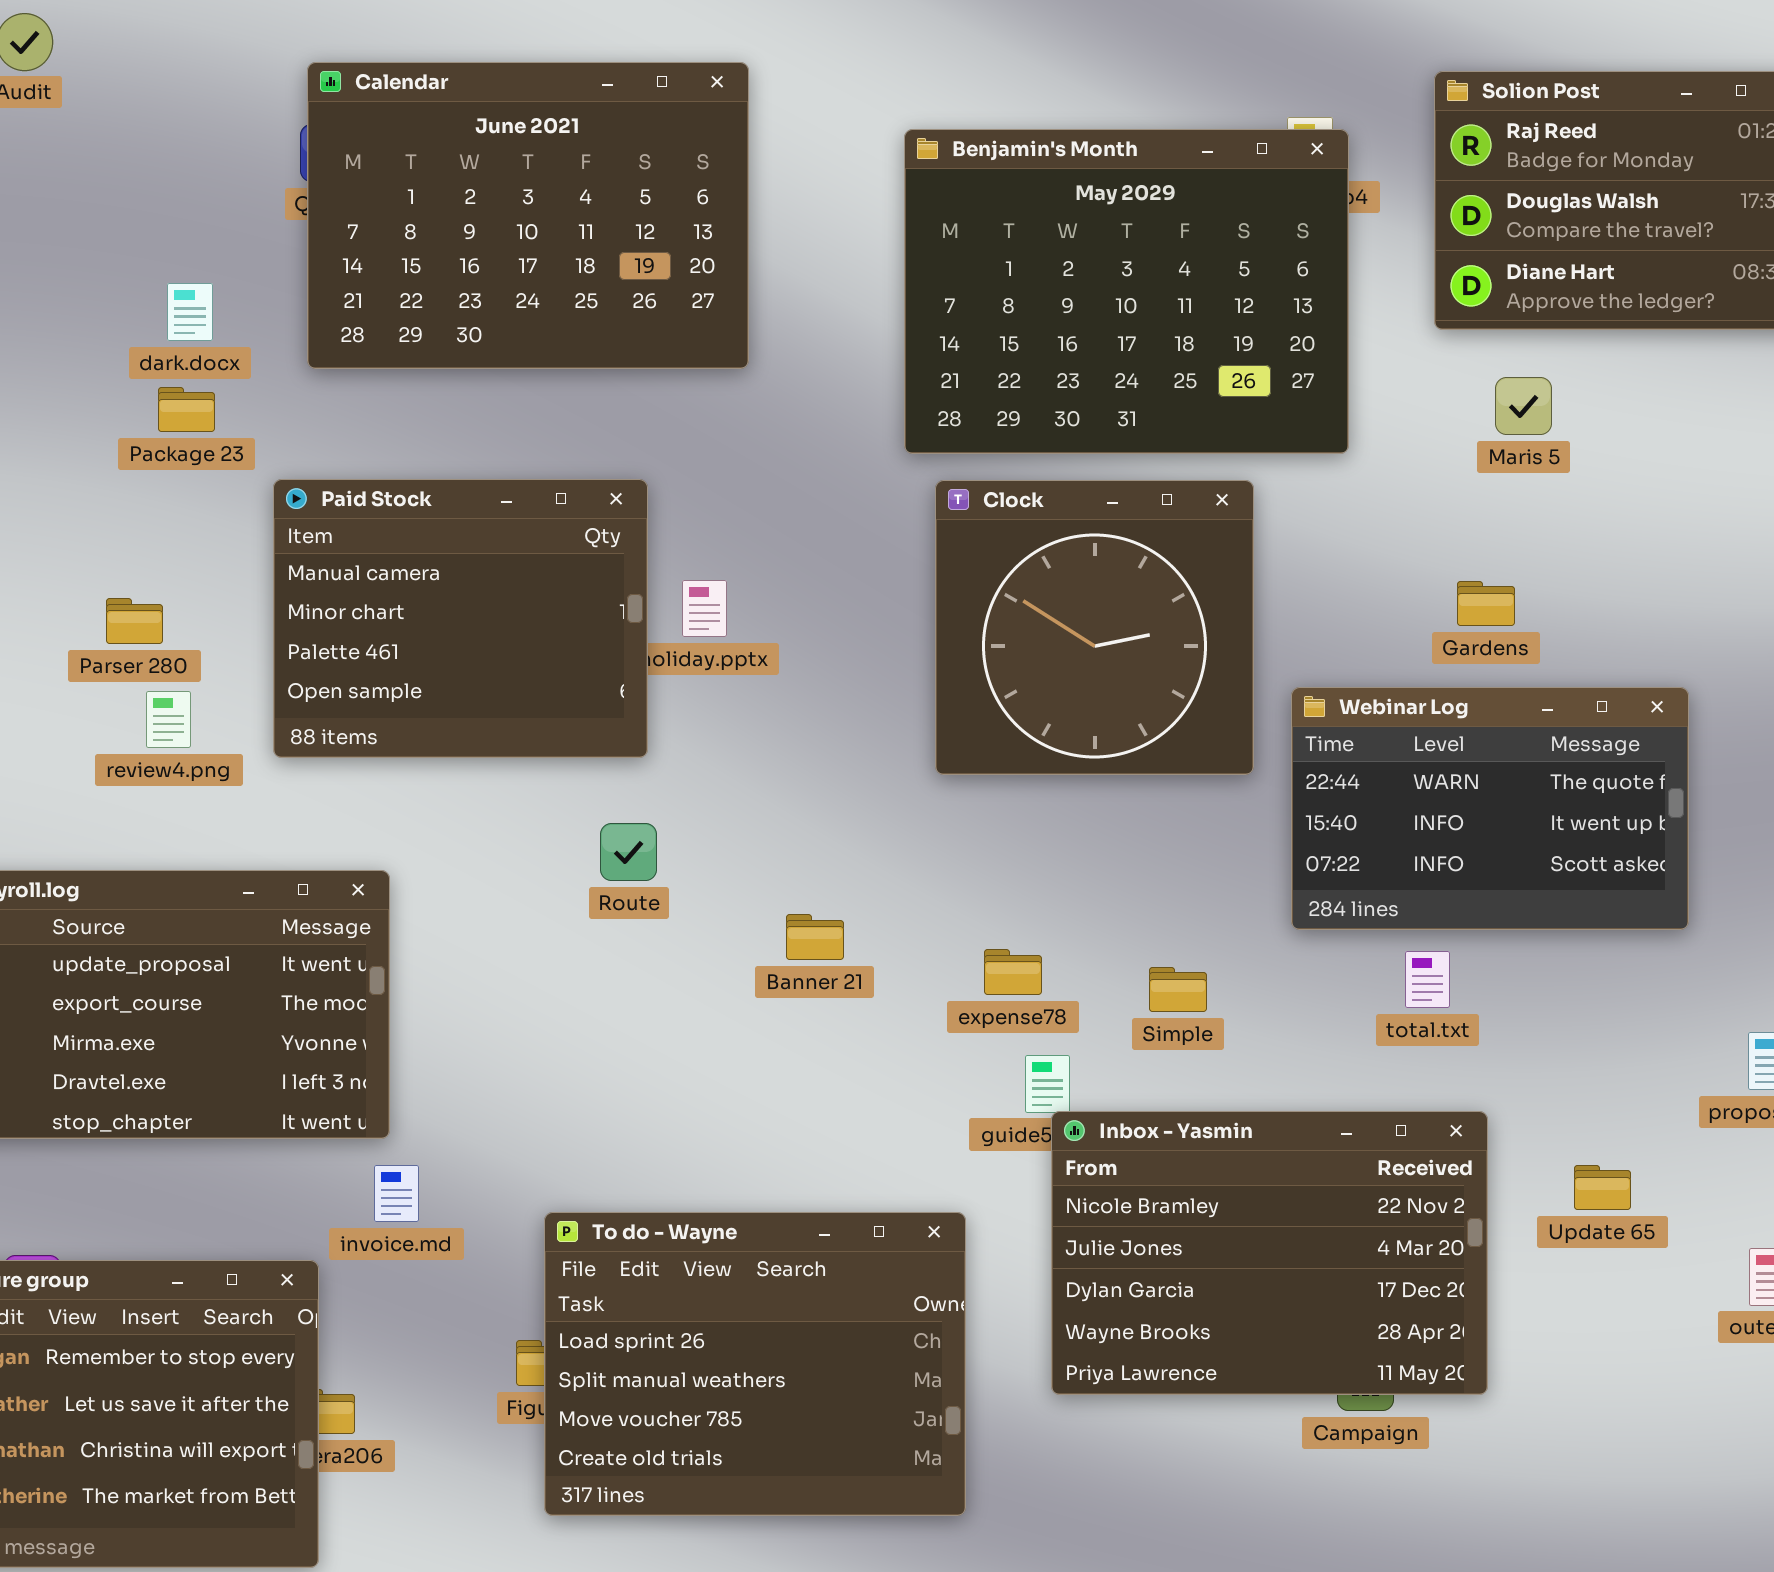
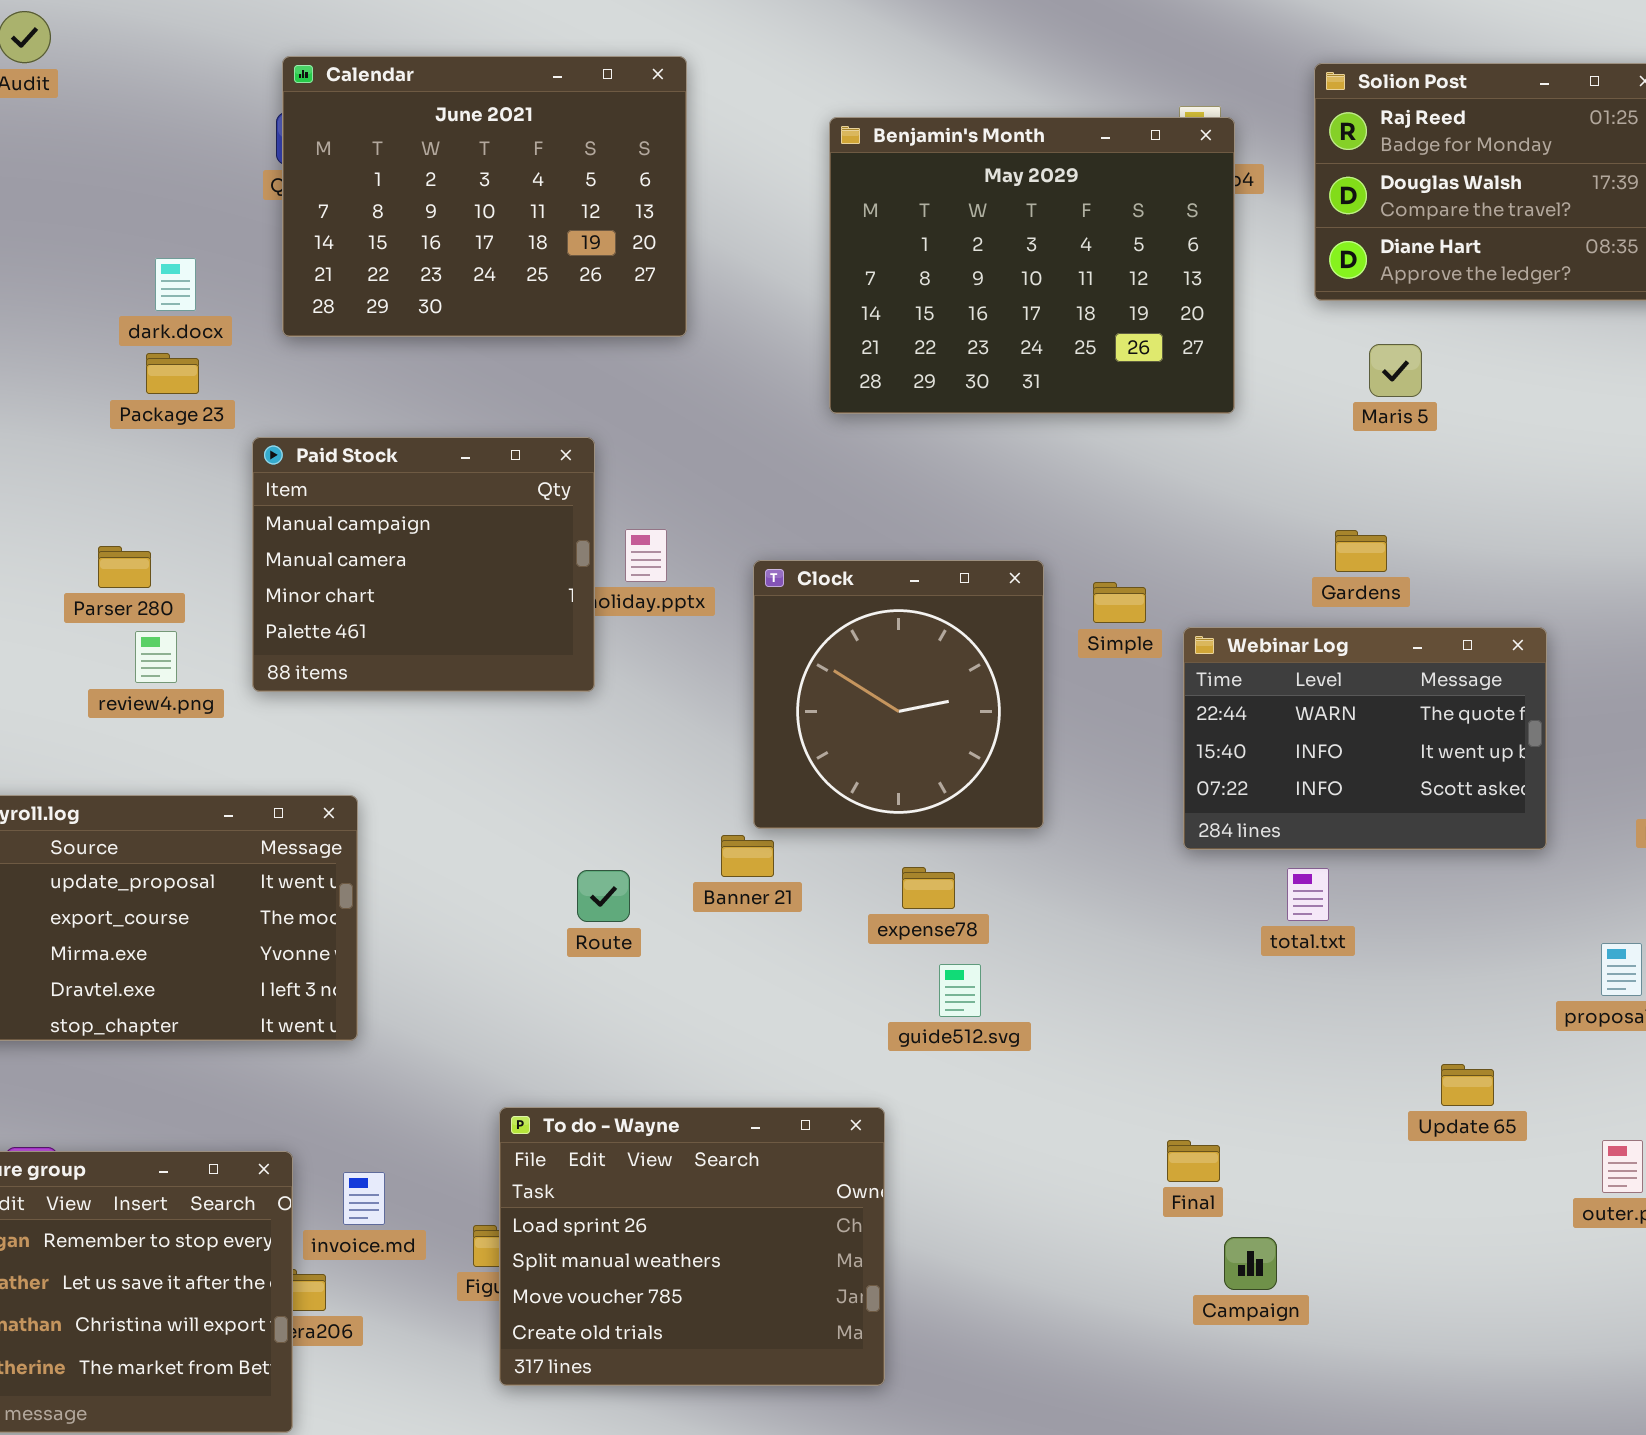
Paid Stock: [273,479,648,758] -> [252,437,595,692], scrolled up 1 row
Clock: [935,480,1254,775] -> [753,560,1044,829], moved
Route: [600,823,657,881] -> [577,870,630,922], moved
Simple: [1149,967,1207,1012] -> [1093,582,1146,623], moved
Inbox - Yasmin: [1051,1111,1488,1395] -> none, closed
invoice.md: [374,1165,419,1222] -> [343,1172,385,1225], moved

